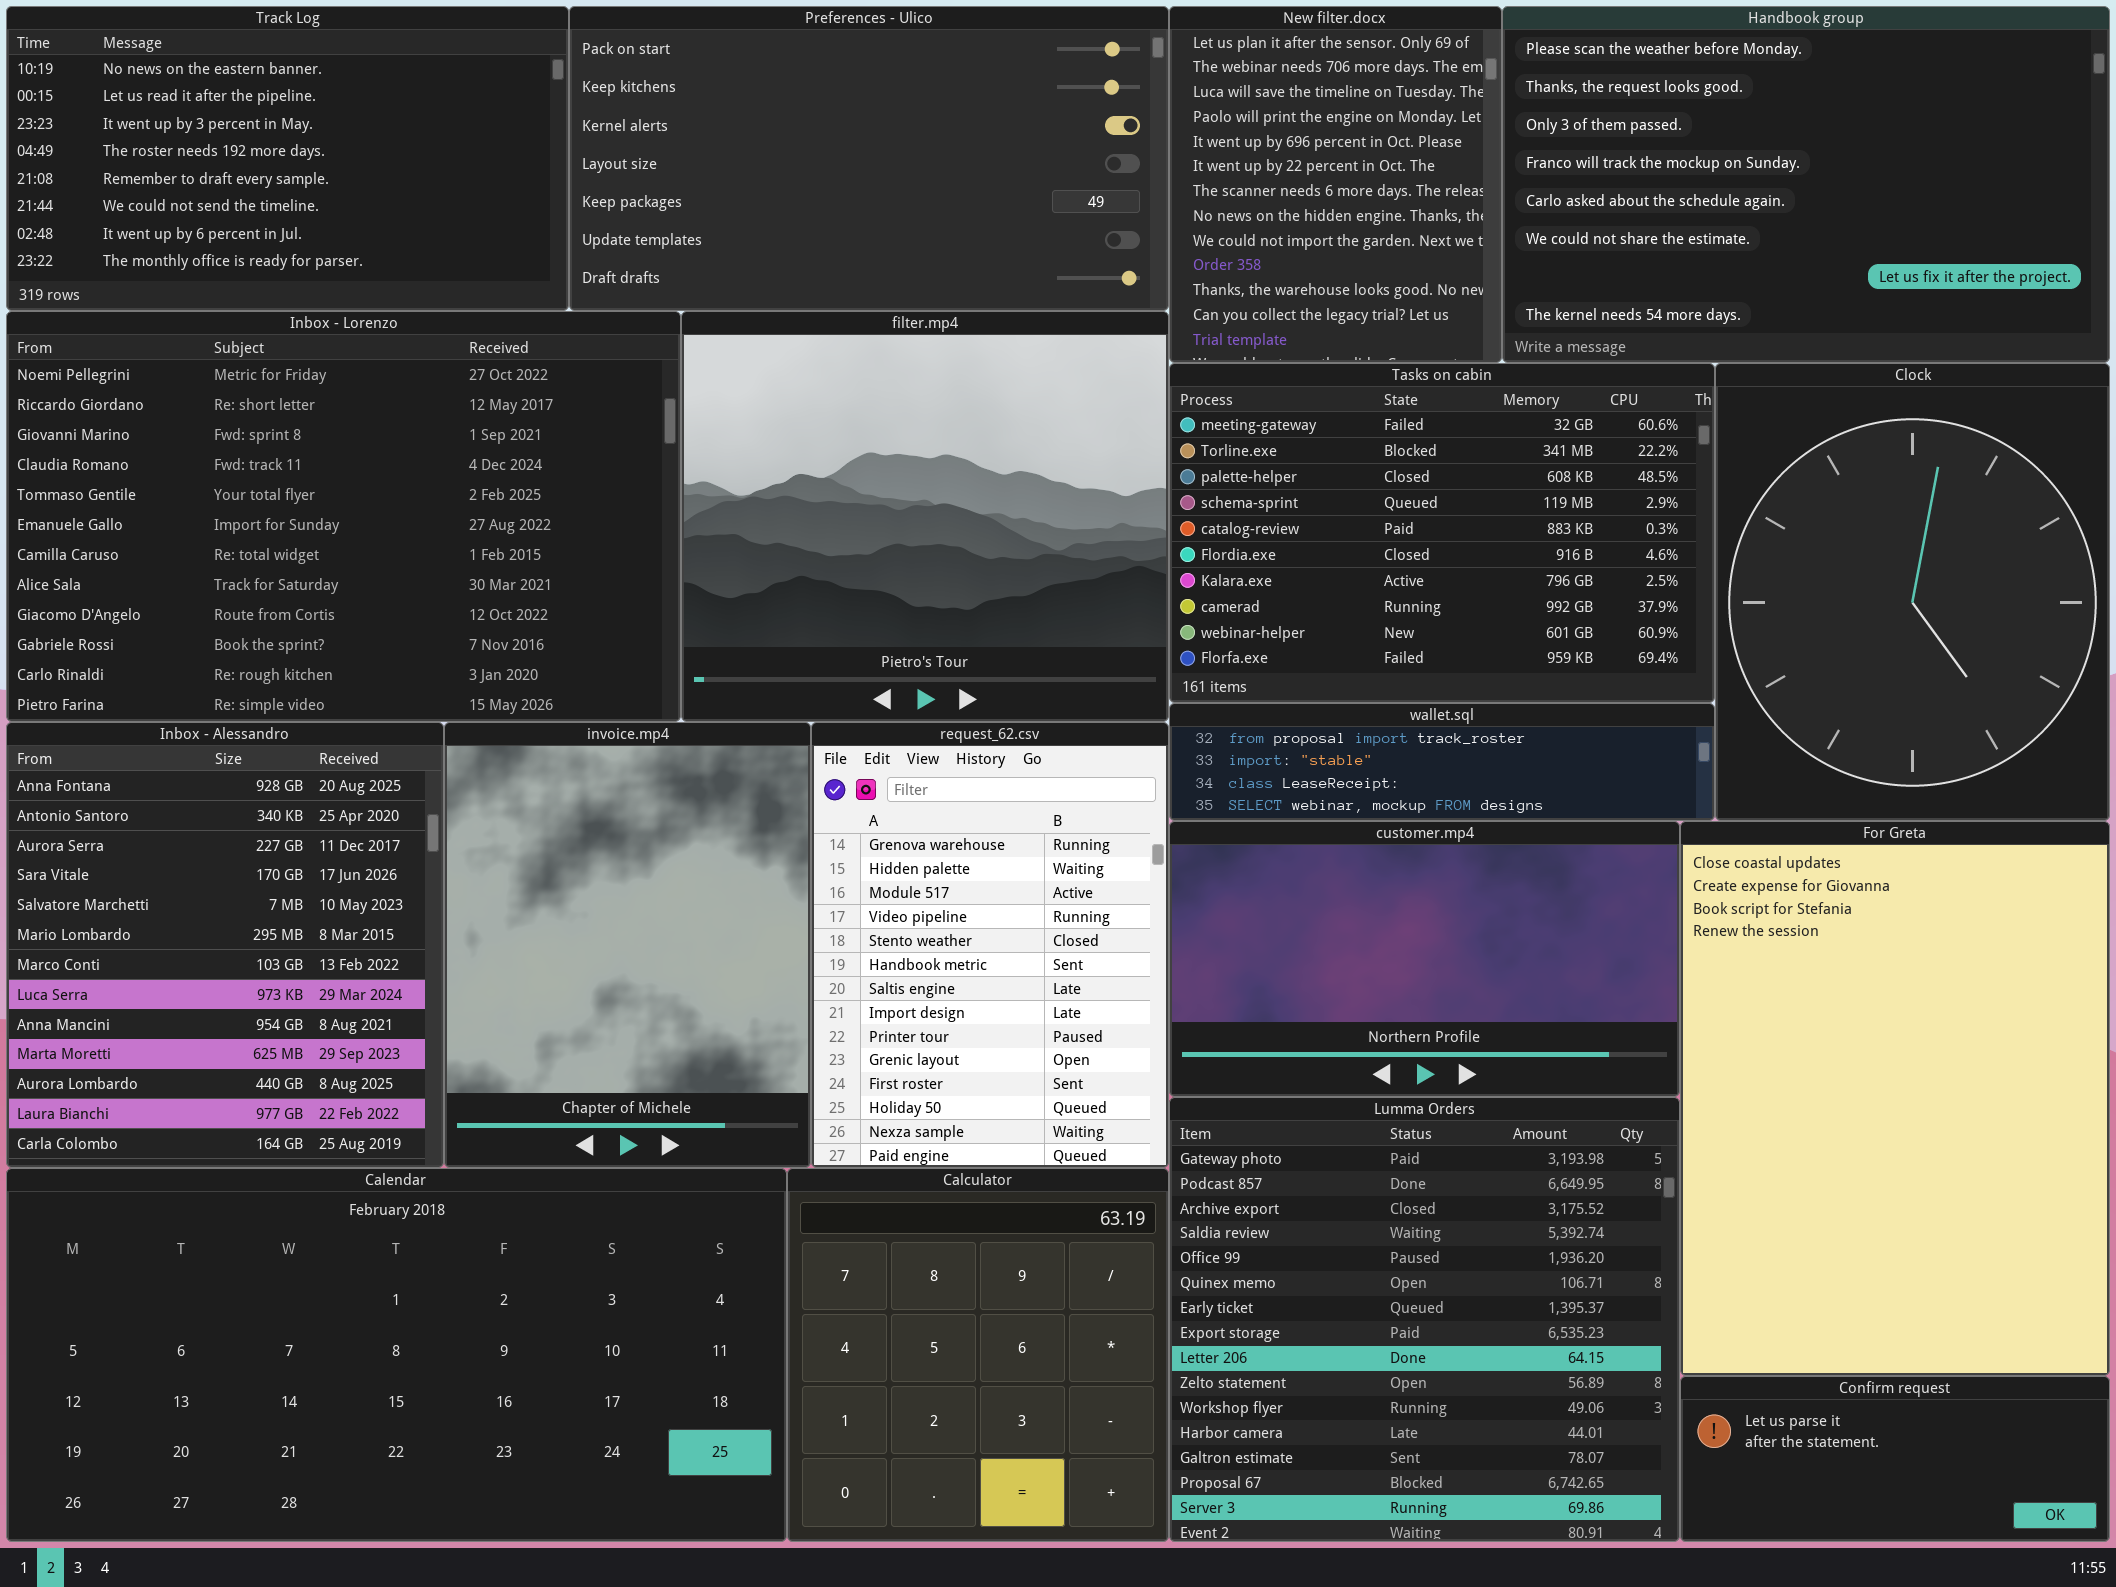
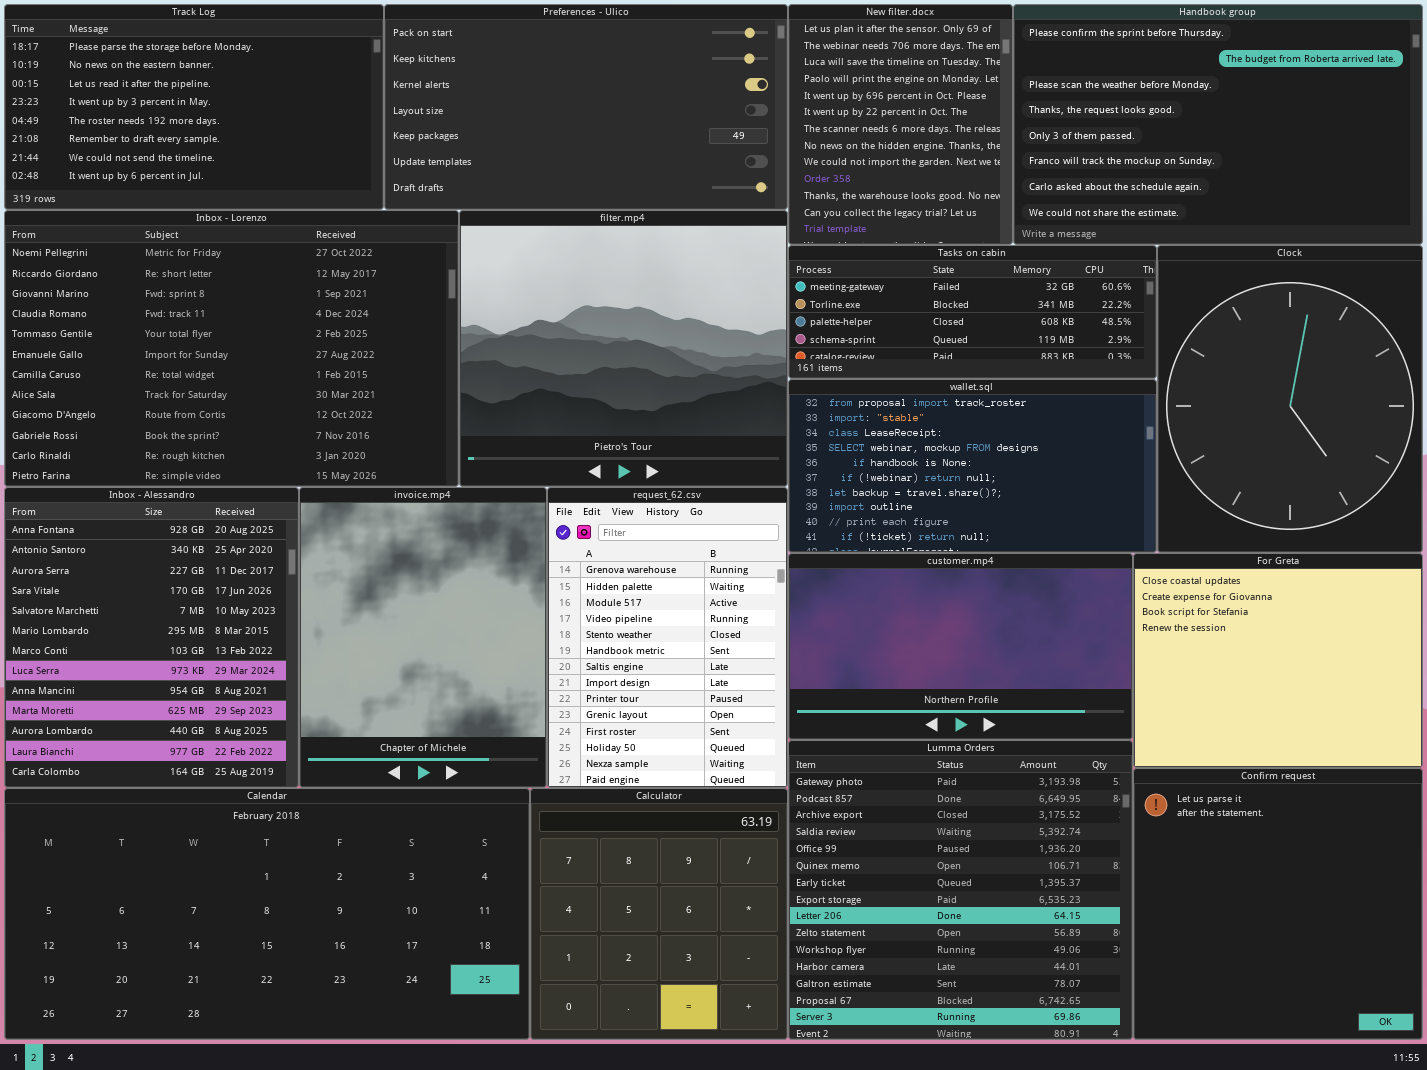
Track Log: [6,6,569,311] -> [4,4,384,210], scrolled up 1 row
Handbook group: [1502,6,2110,363] -> [1013,4,1423,245], scrolled up 2 rows
Tasks on cabin: [1169,363,1715,703] -> [788,245,1157,379], resized
wallet.sql: [1169,703,1715,821] -> [788,379,1157,553], resized
For Greta: [1680,821,2110,1376] -> [1133,553,1423,768], resized
Confirm request: [1680,1376,2110,1542] -> [1133,768,1423,1040], resized

